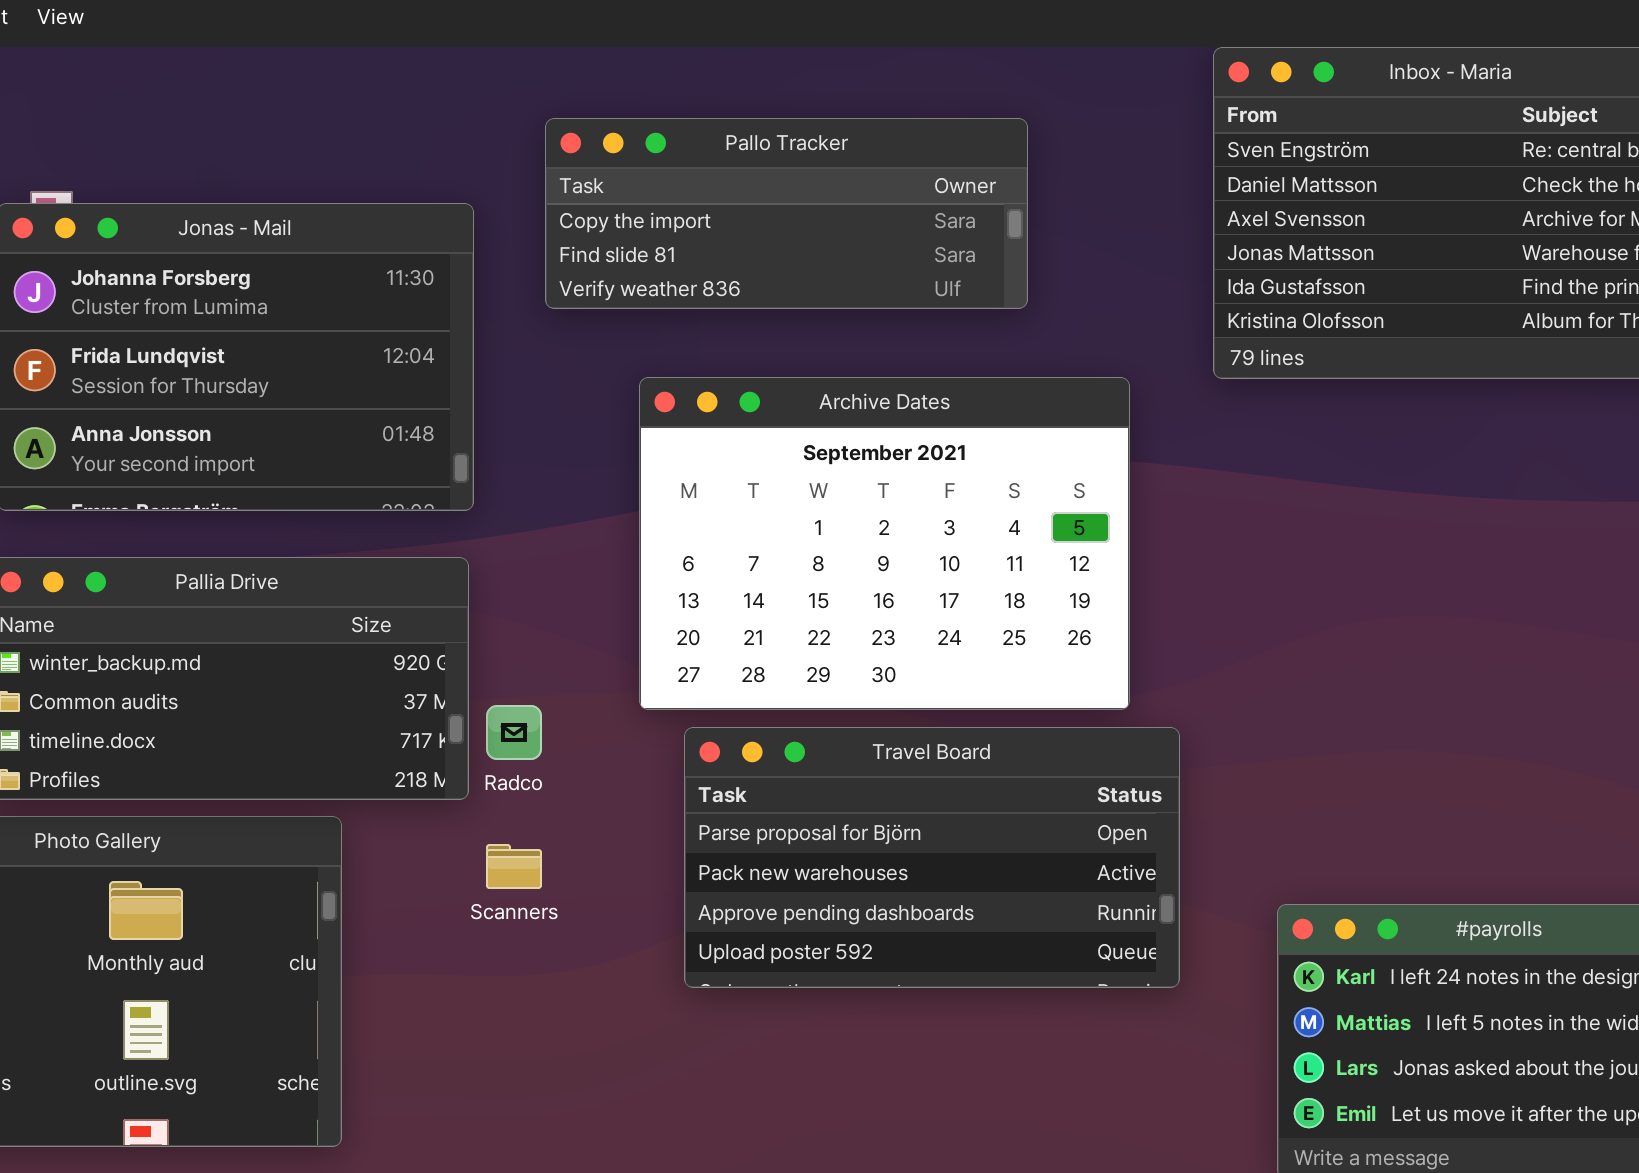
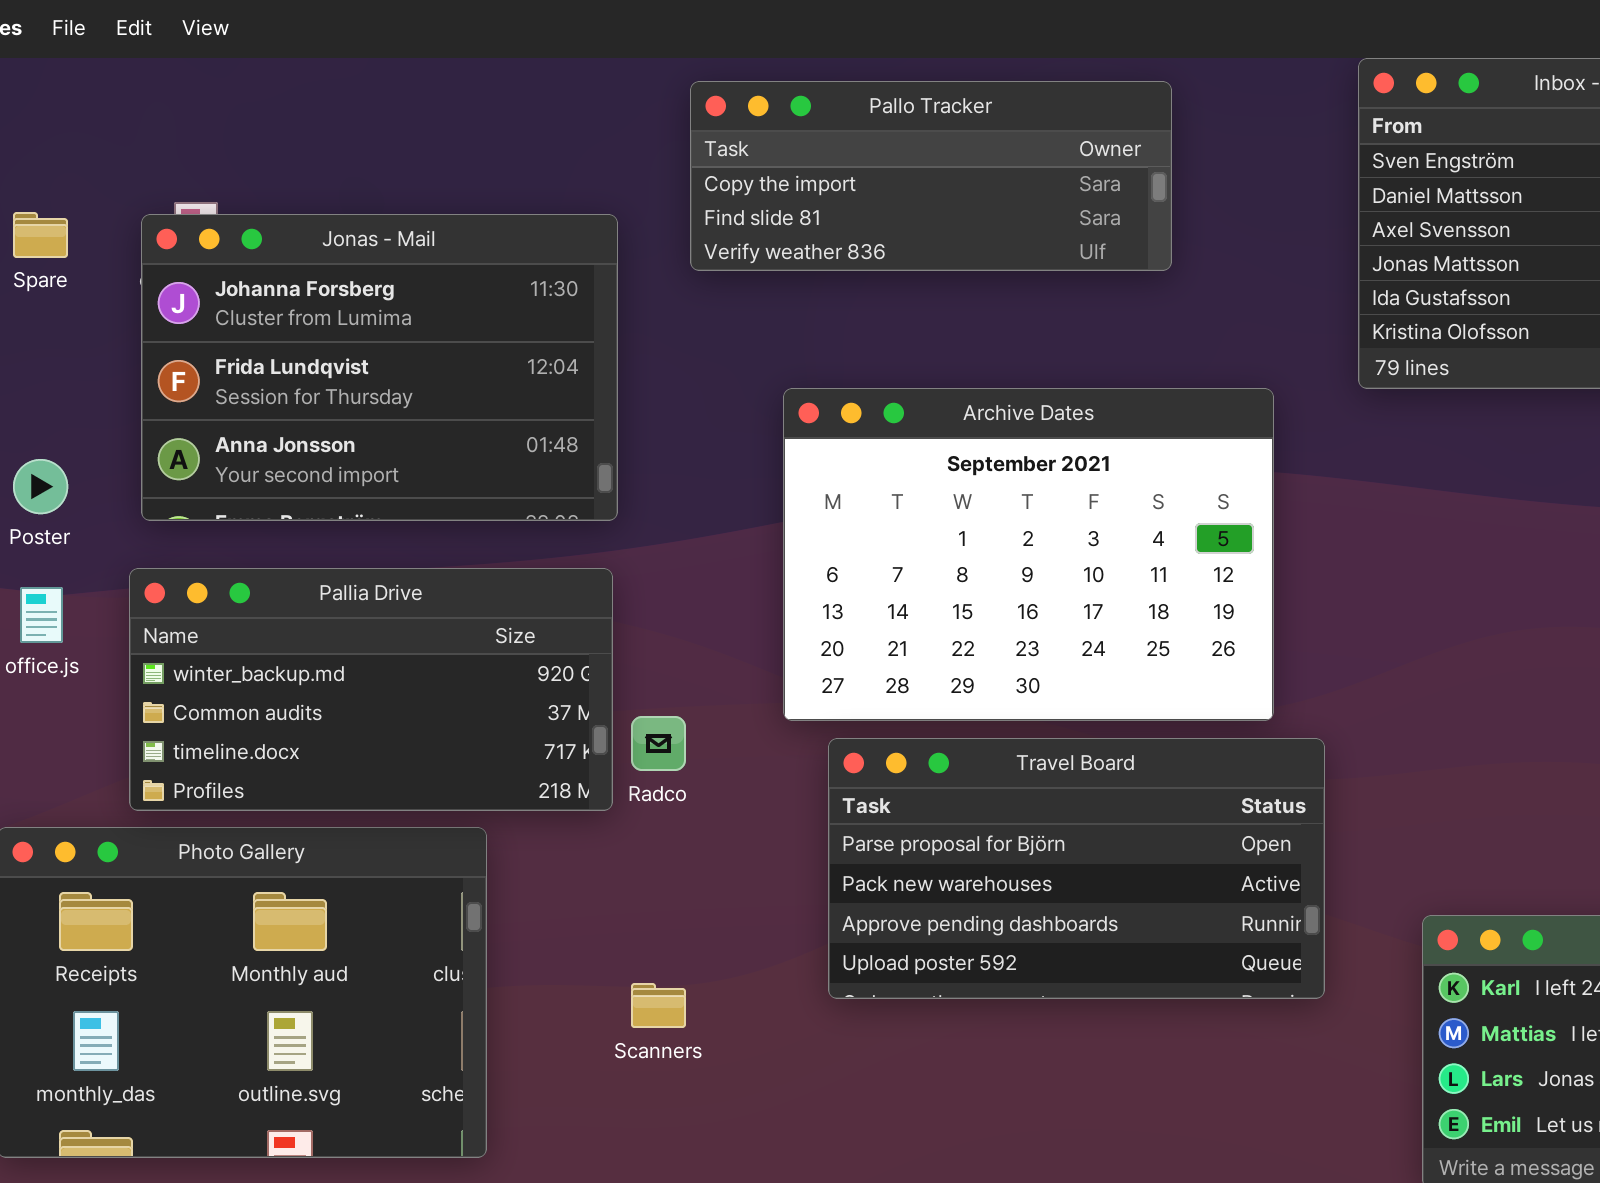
Pallo Tracker: [545,118,1028,309] -> [690,81,1172,271], moved
Scanners: [486,844,542,889] -> [631,983,686,1028], moved

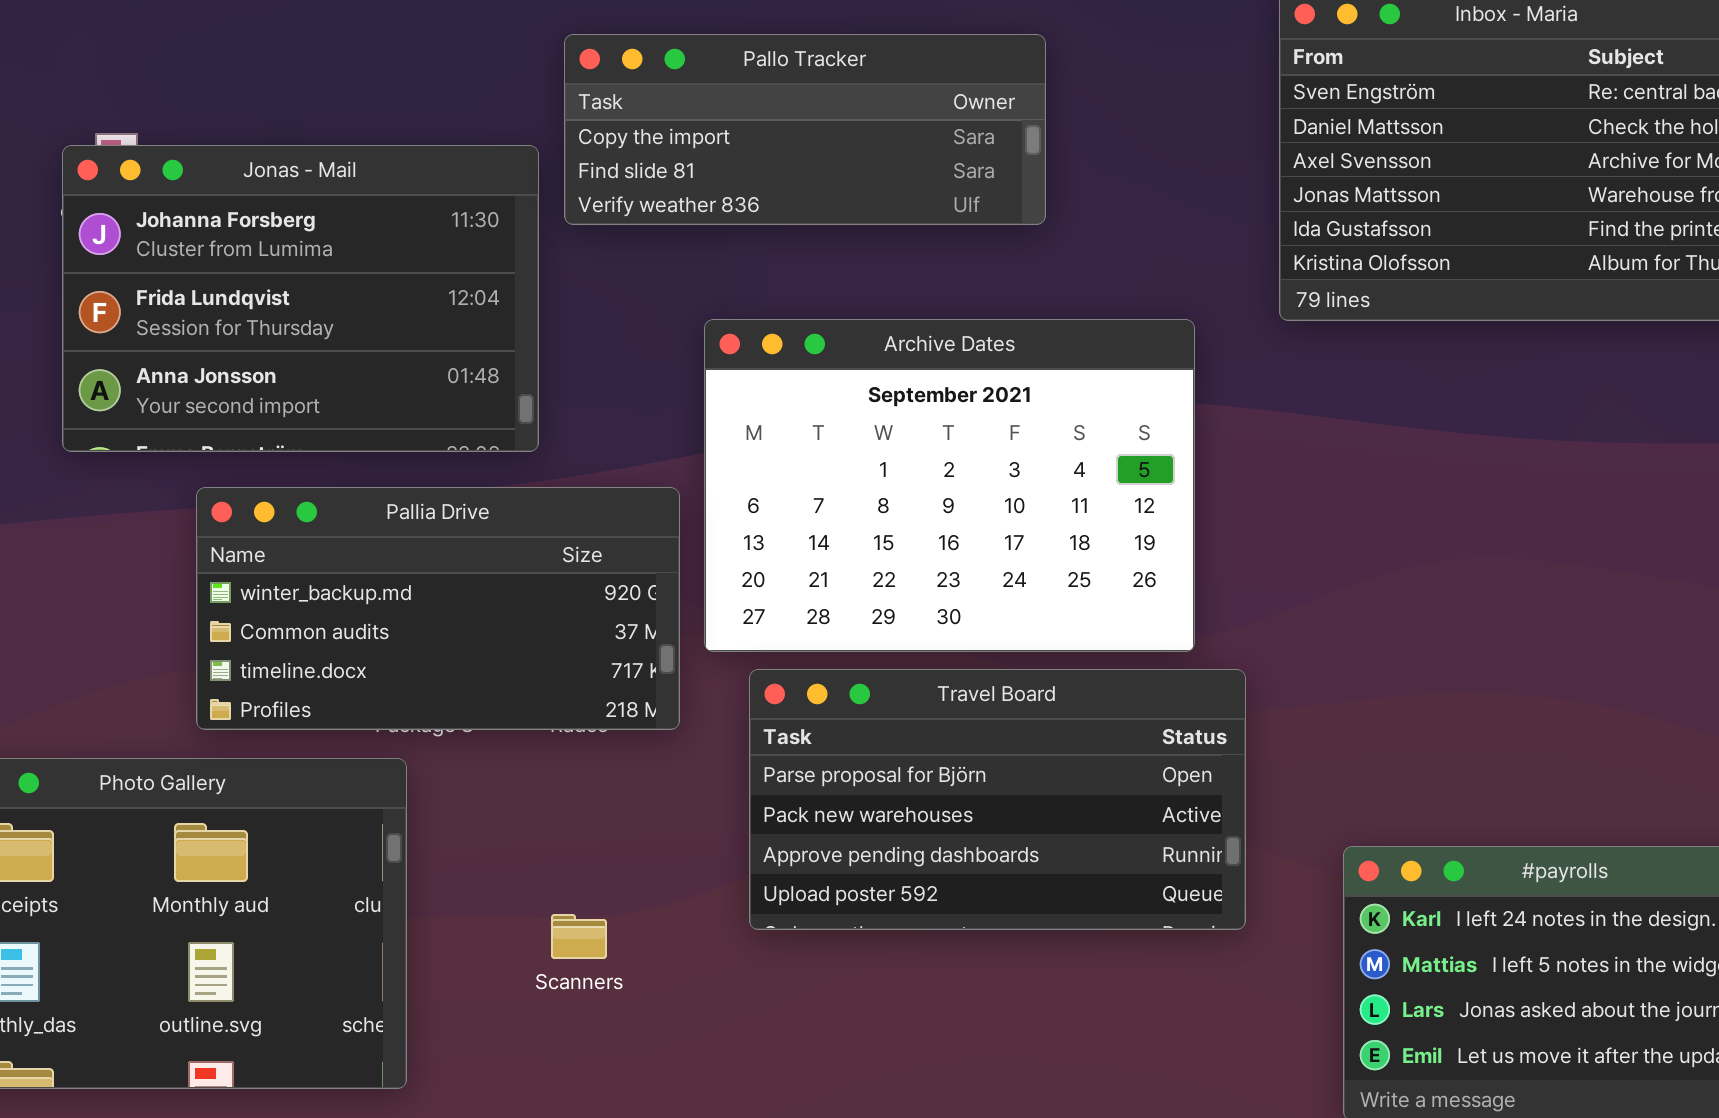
Pallo Tracker: [690,81,1172,271] -> [564,34,1046,225], moved
Pallia Drive: [129,568,613,811] -> [196,487,680,730], moved

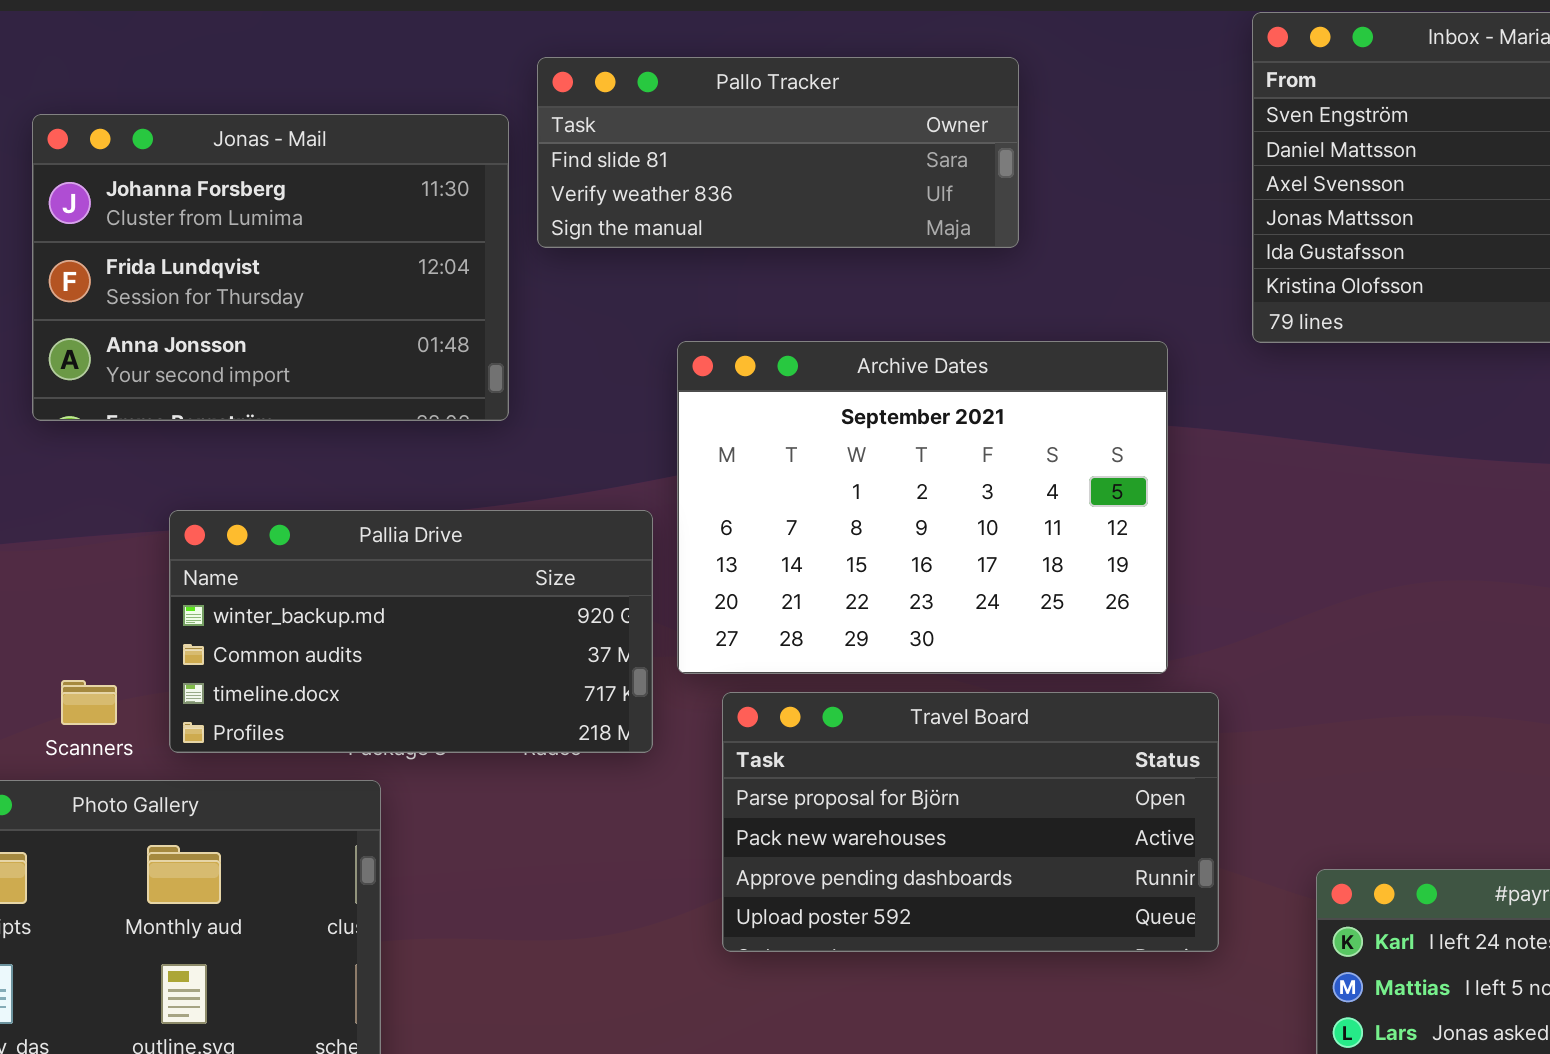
Pallo Tracker: [564,34,1046,225] -> [537,57,1019,248], scrolled down 1 row
Jonas - Mail: [62,145,539,452] -> [32,114,509,421], moved
Scanners: [551,914,607,959] -> [61,680,117,725], moved

